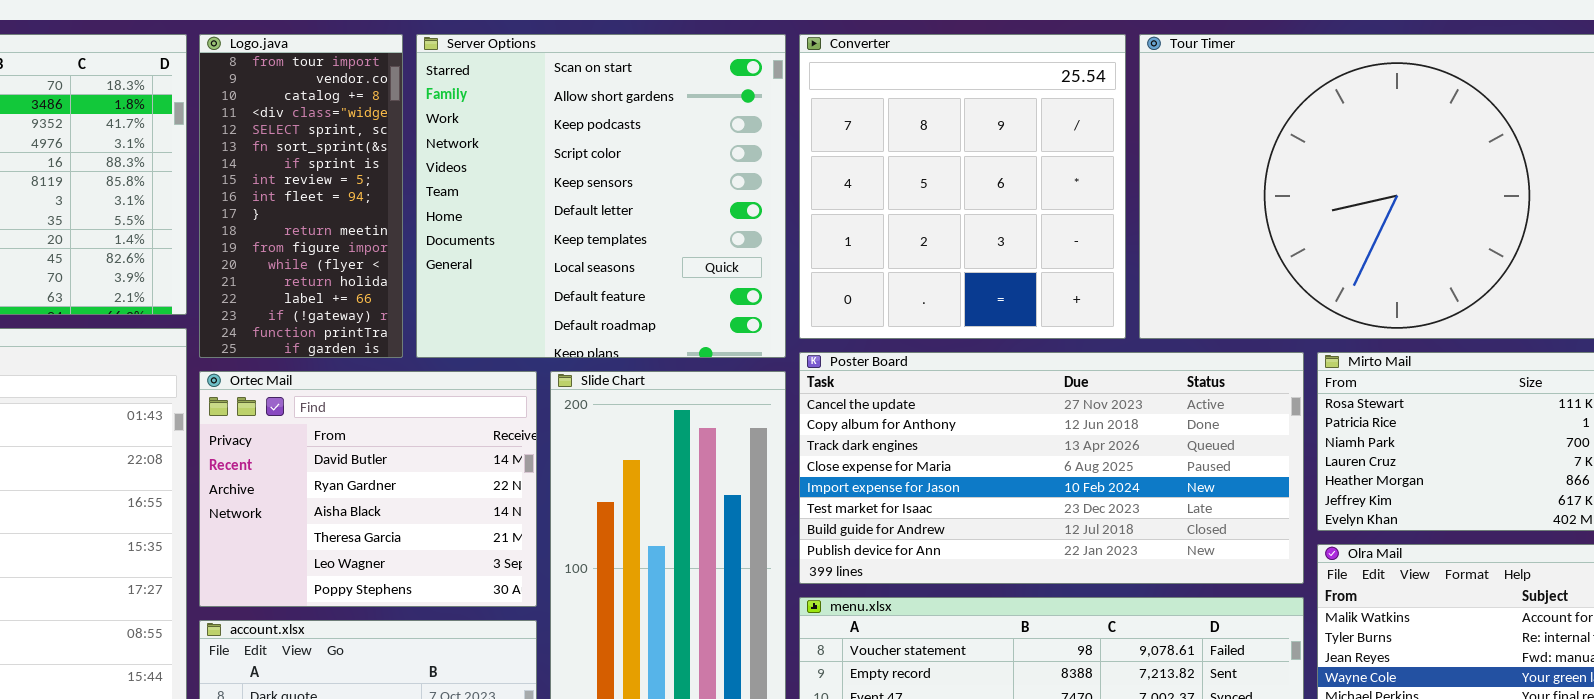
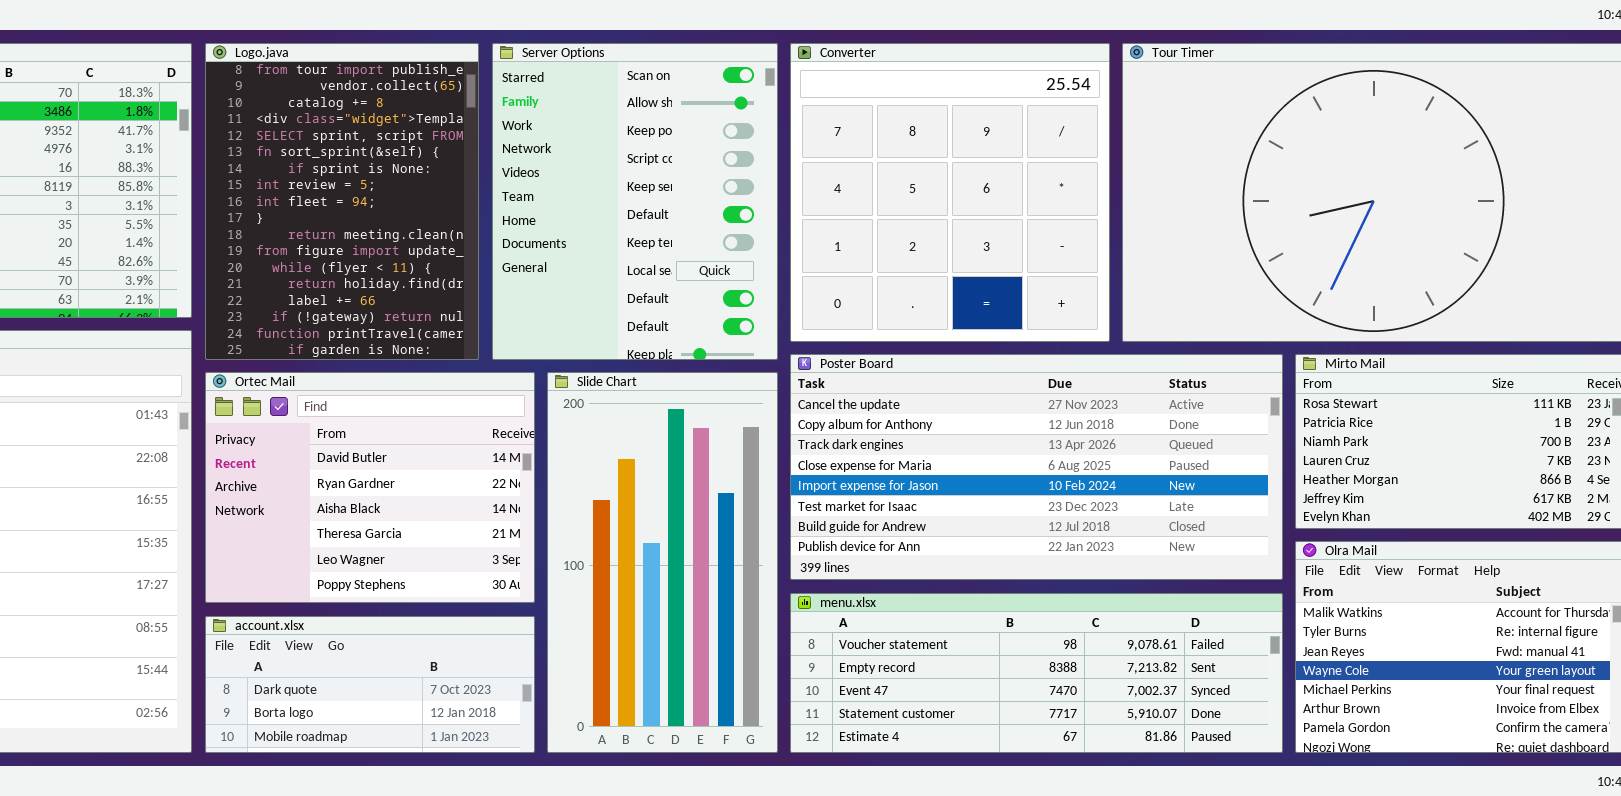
Logo.java: [199,34,403,358] -> [205,43,479,360], resized
Server Options: [416,34,786,358] -> [492,43,778,360], resized

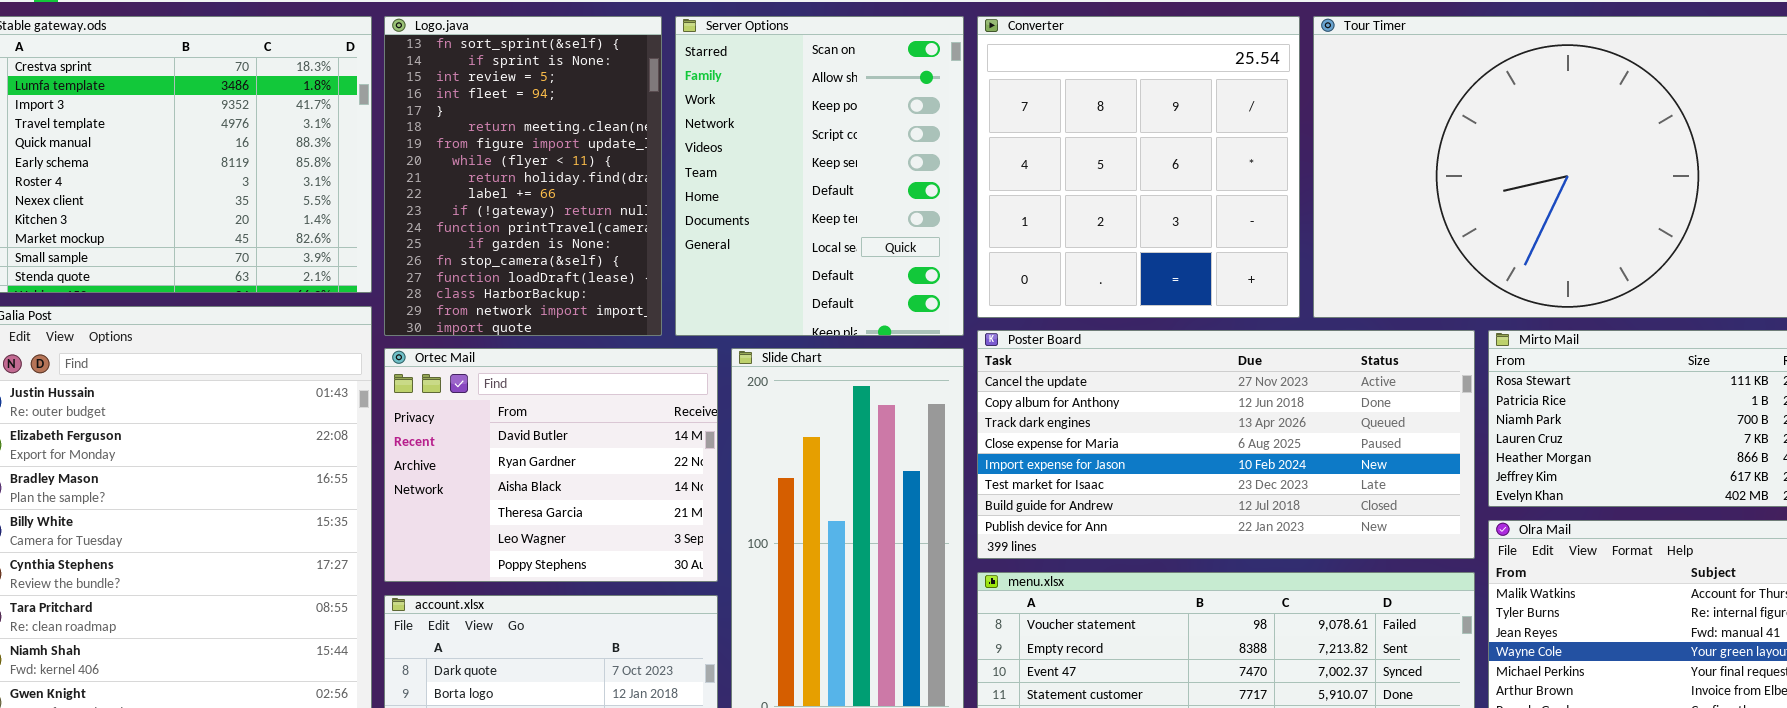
Logo.java: [205,43,479,360] -> [384,16,662,336], scrolled down 5 rows

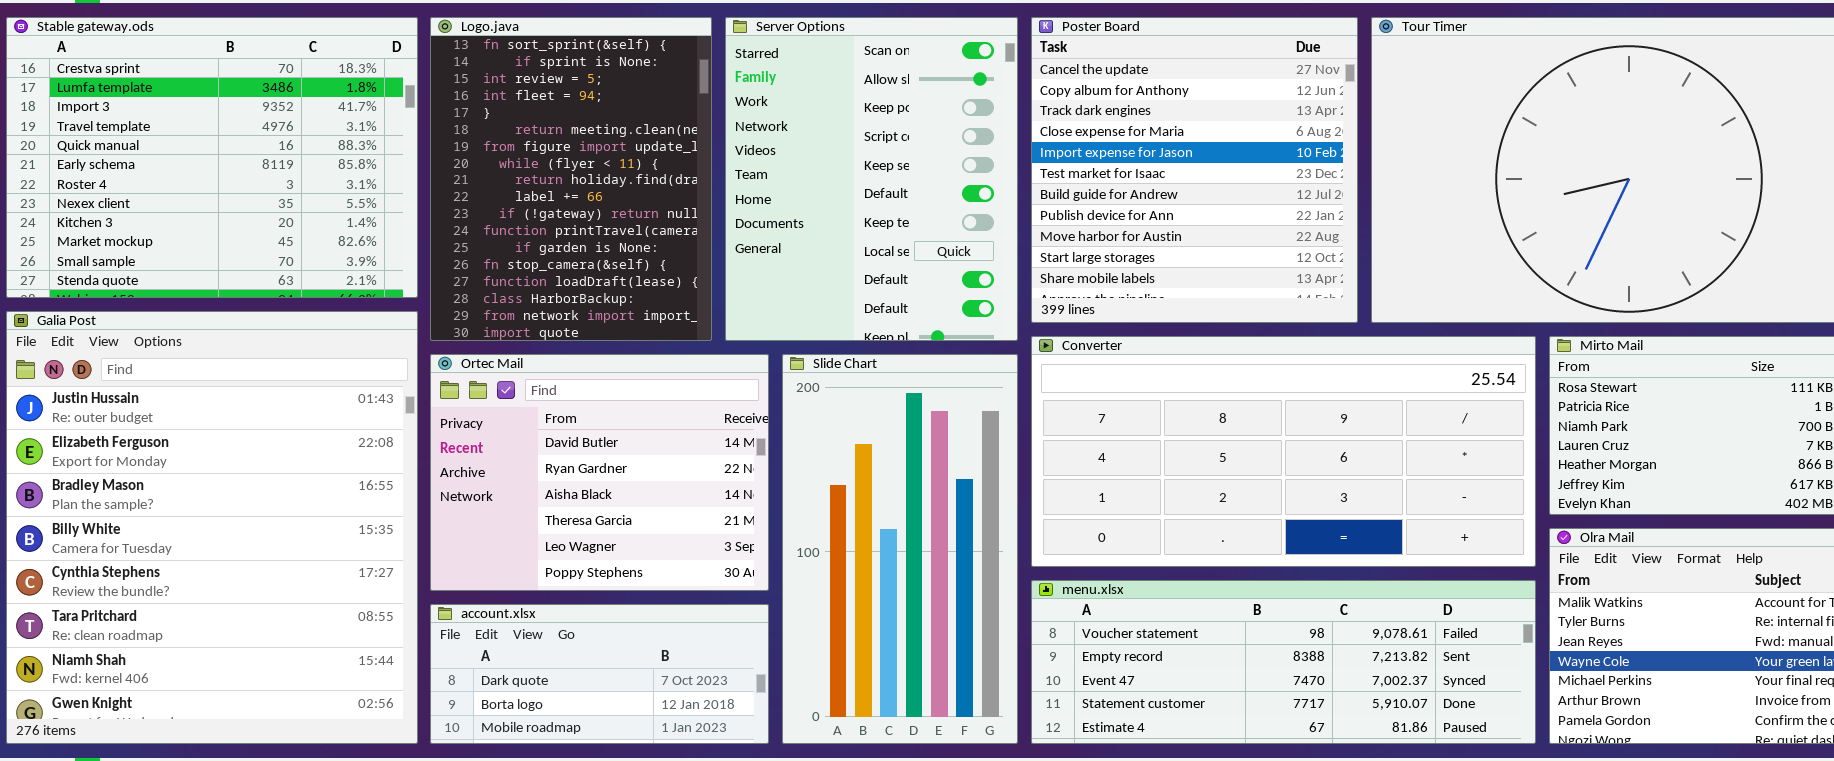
Converter: [977,16,1300,318] -> [1031,336,1536,567], moved, resized
Poster Board: [977,330,1475,559] -> [1031,17,1358,323], moved, resized

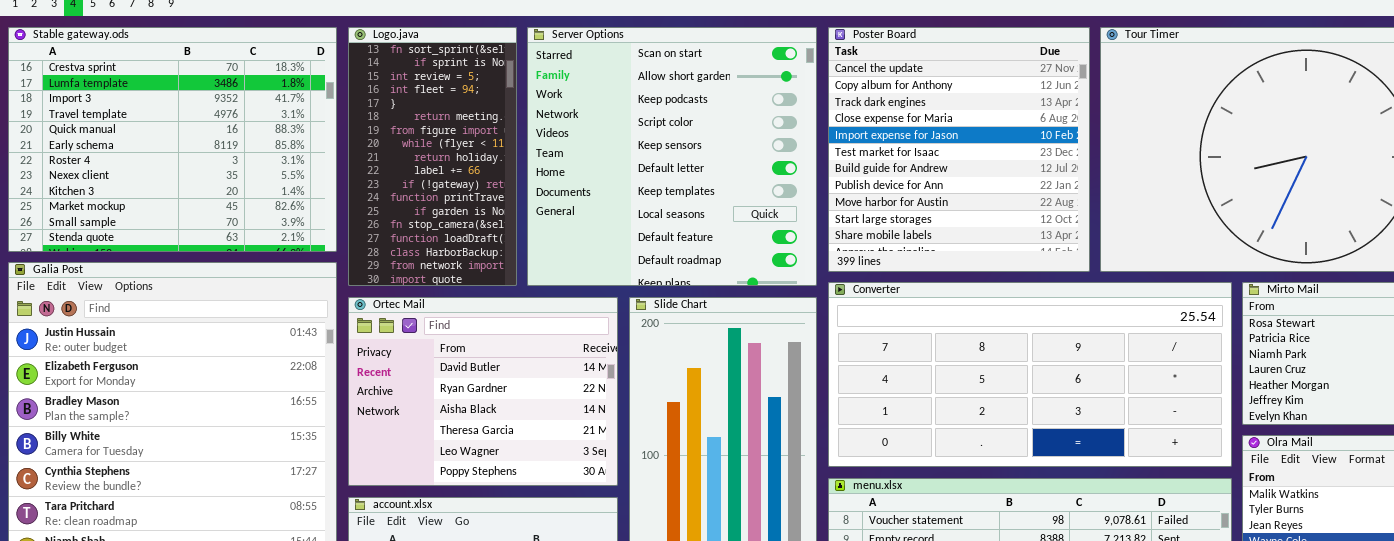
Logo.java: [430,17,712,341] -> [348,27,517,286], resized
Server Options: [725,17,1018,341] -> [527,27,817,286], resized

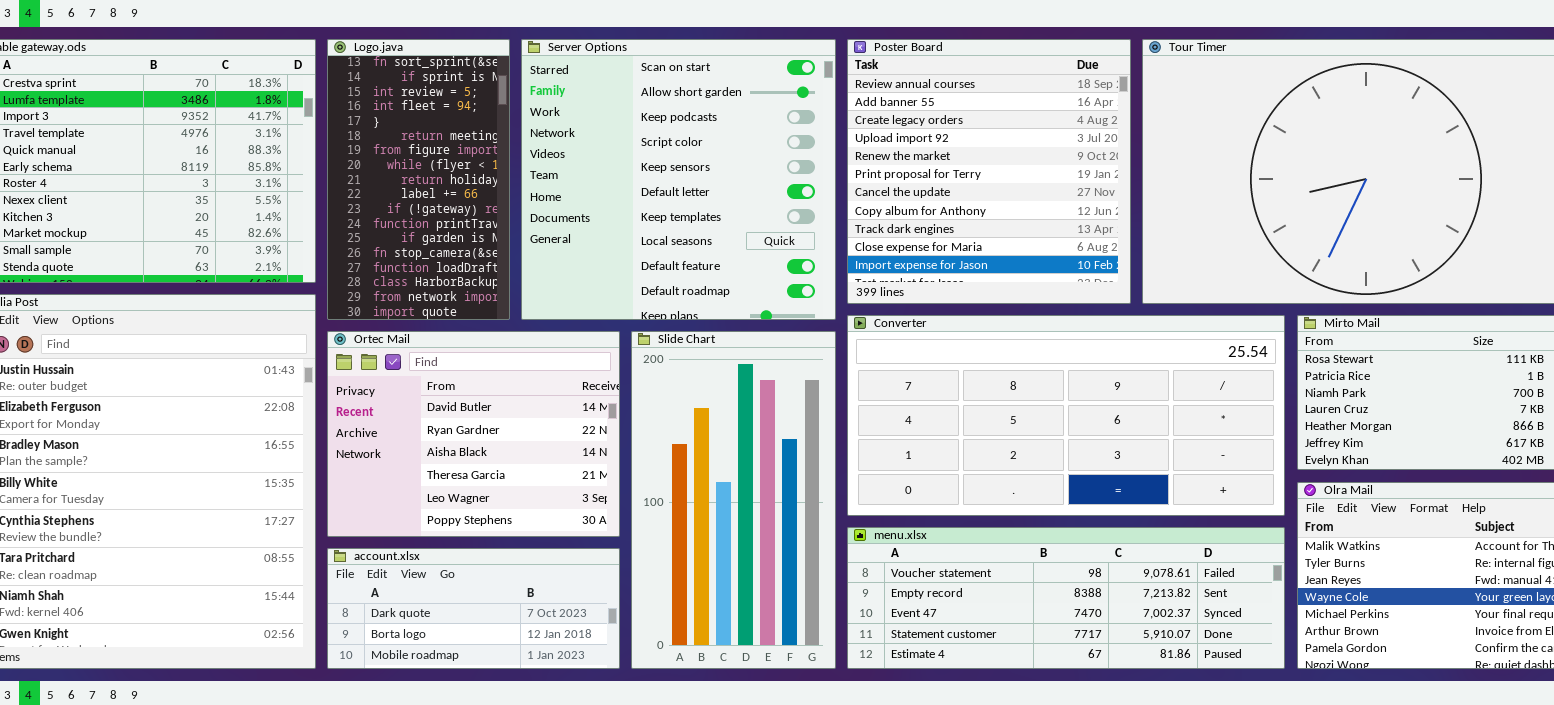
Poster Board: [828,27,1090,272] -> [847,39,1131,304], scrolled up 6 rows

